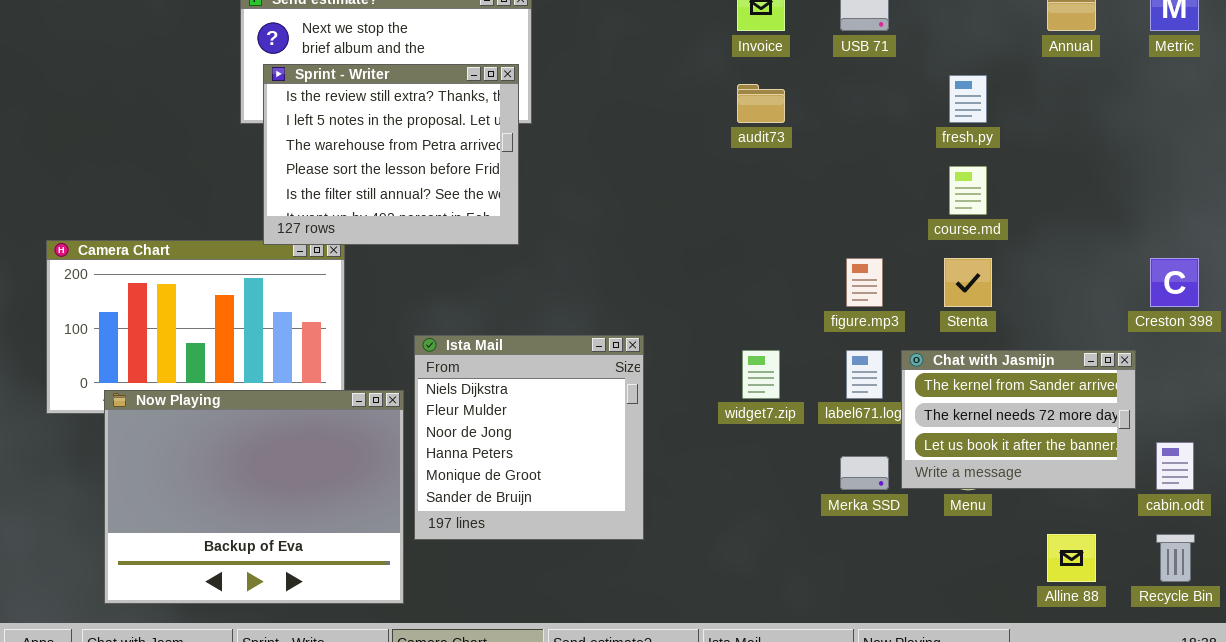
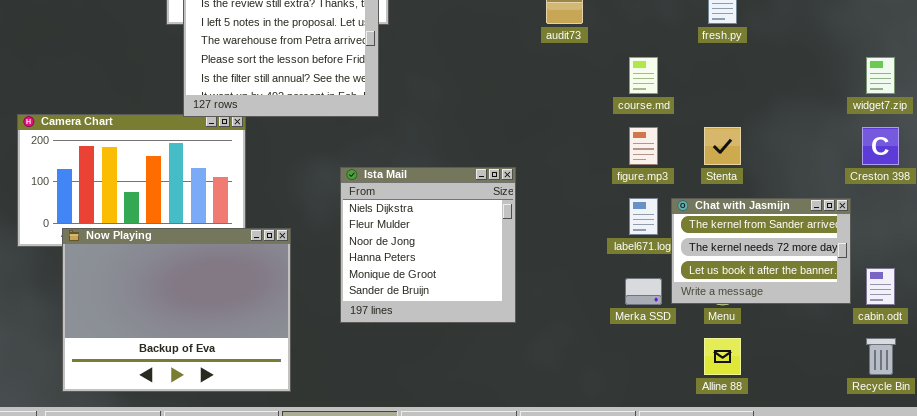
course.md: [949,166,987,215] -> [629,57,658,94], moved
Ista Mail: [414,335,644,540] -> [340,167,516,323], moved
widget7.zip: [742,350,780,399] -> [866,57,895,94], moved
Alline 88: [1047,534,1096,582] -> [704,338,741,375], moved

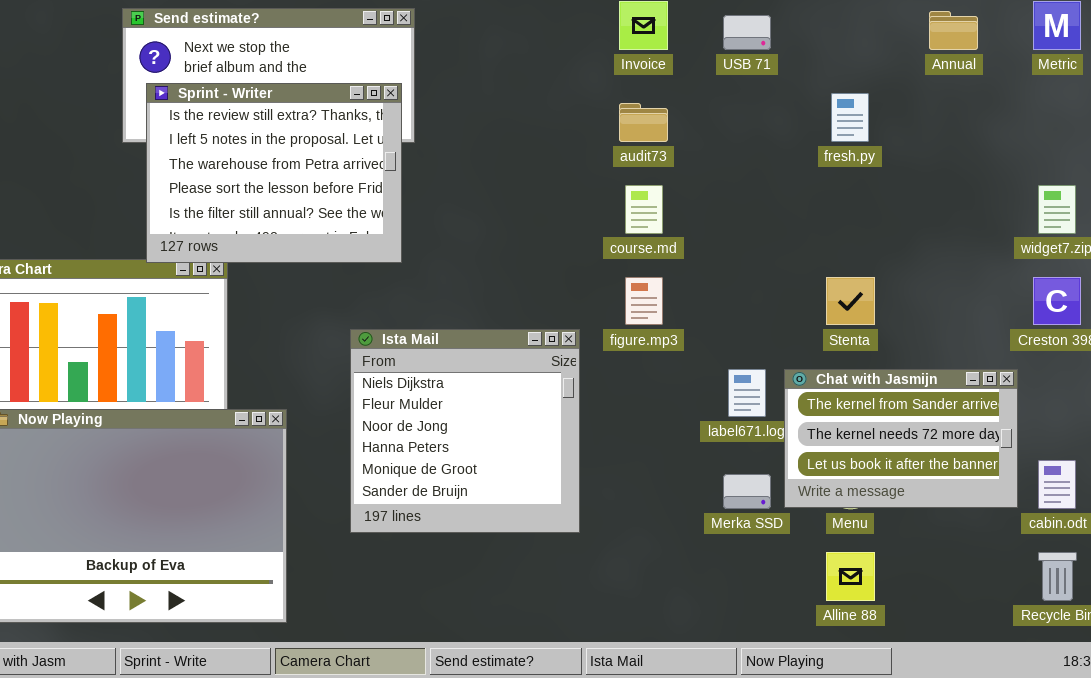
course.md: [629,57,658,94] -> [625,185,663,234], moved
figure.mp3: [629,127,658,165] -> [625,277,663,325], moved

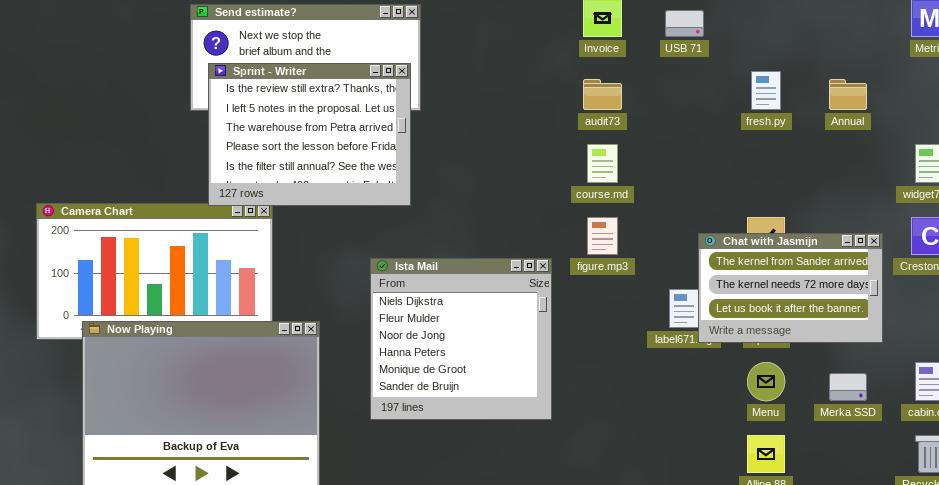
Annual: [929,11,978,50] -> [829,79,867,110], moved
Chat with Jasmijn: [784,369,1018,508] -> [698,233,883,343], moved
Merka SSD: [723,474,771,509] -> [829,373,867,401], moved

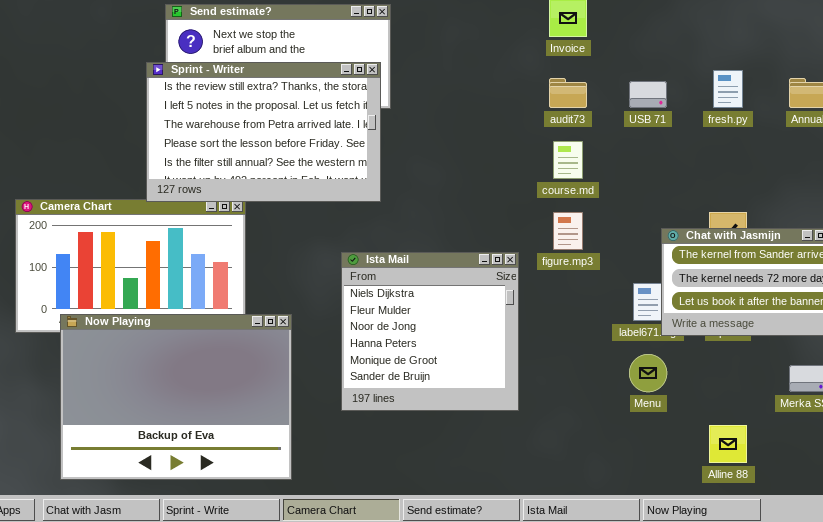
USB 71: [665,10,704,37] -> [629,81,667,108], moved
Sprint - Writer: [208,63,411,206] -> [146,62,381,202], resized
Menu: [747,362,785,401] -> [629,354,667,392], moved

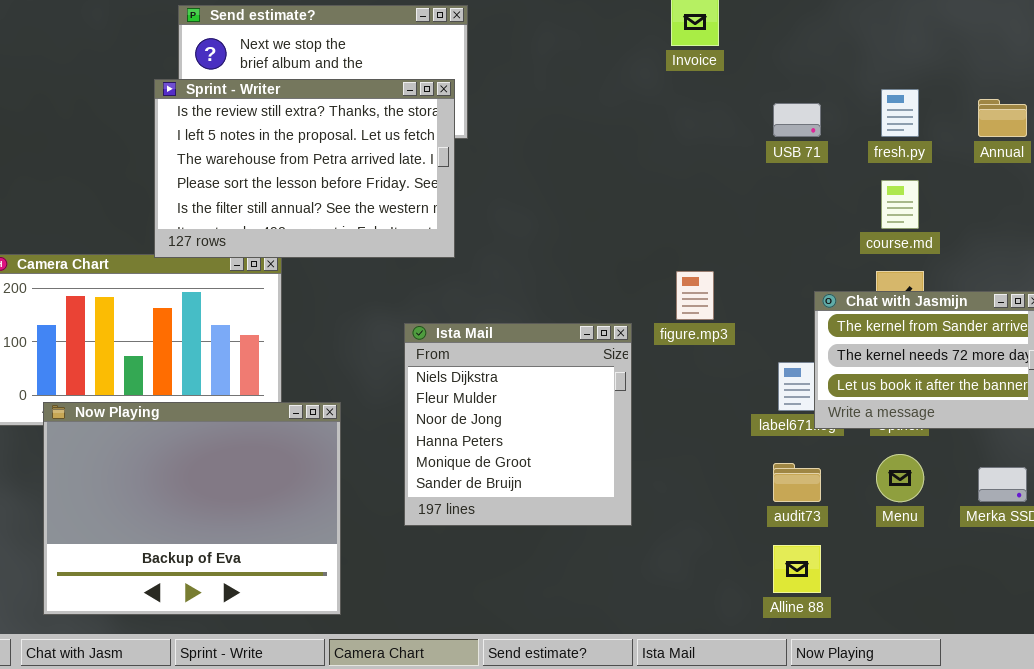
audit73: [549,78,587,108] -> [773,463,821,502], moved
course.md: [553,141,583,179] -> [881,180,919,229], moved
Menu: [629,354,667,392] -> [876,454,924,502], moved
Alline 88: [709,425,747,463] -> [773,545,821,593], moved

